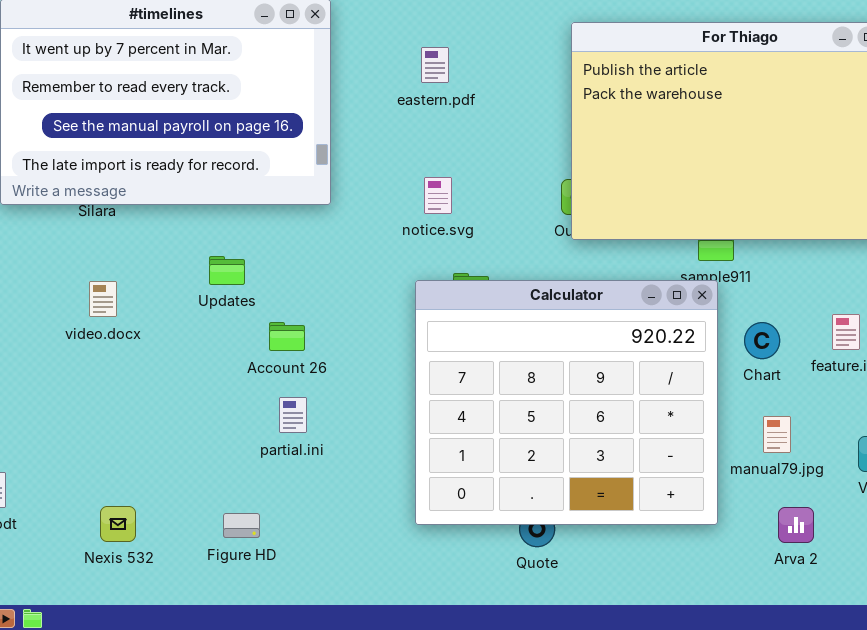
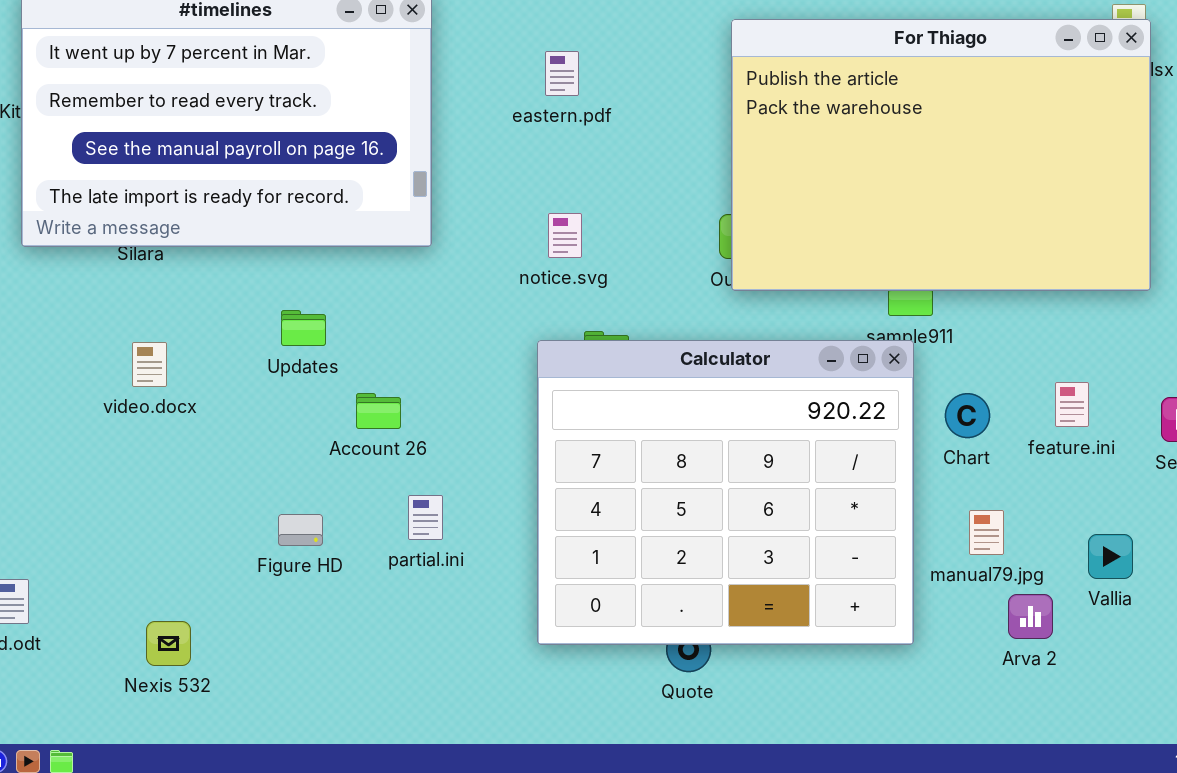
partial.ini: [279,397,307,433] -> [408,495,443,540], moved
Arva 2: [778,507,814,543] -> [1008,594,1053,639], moved
Figure HD: [223,513,260,538] -> [278,514,323,546], moved

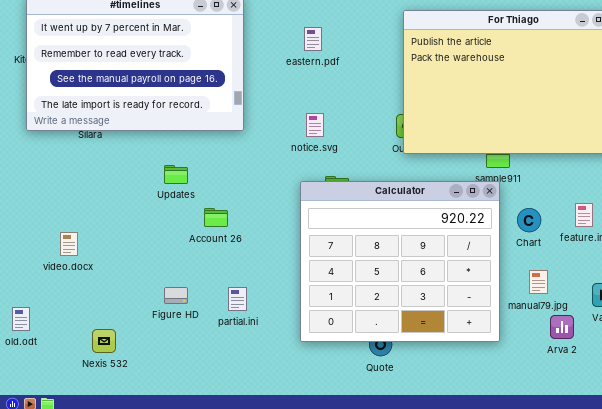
video.docx: [132,342,167,387] -> [60,232,78,256], moved
partial.ini: [408,495,443,540] -> [228,287,247,311], moved
Figure HD: [278,514,323,546] -> [164,287,188,304], moved

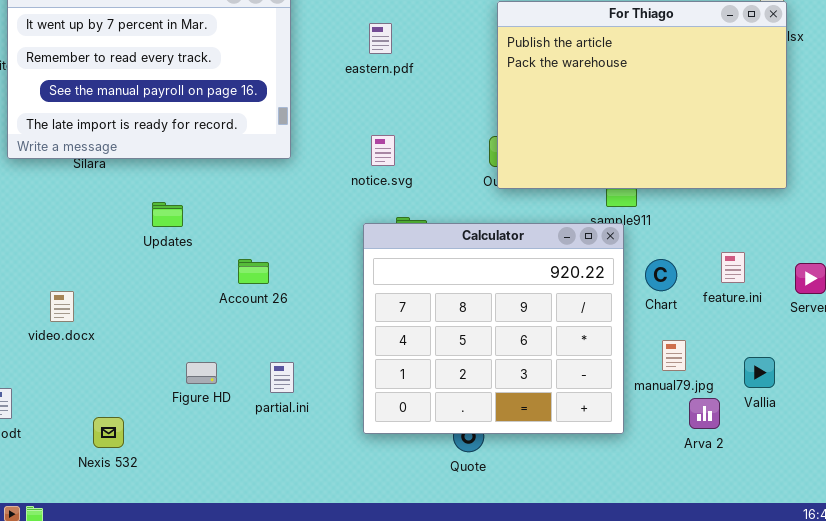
Updates: [164,165,188,184] -> [152,202,183,227], moved

